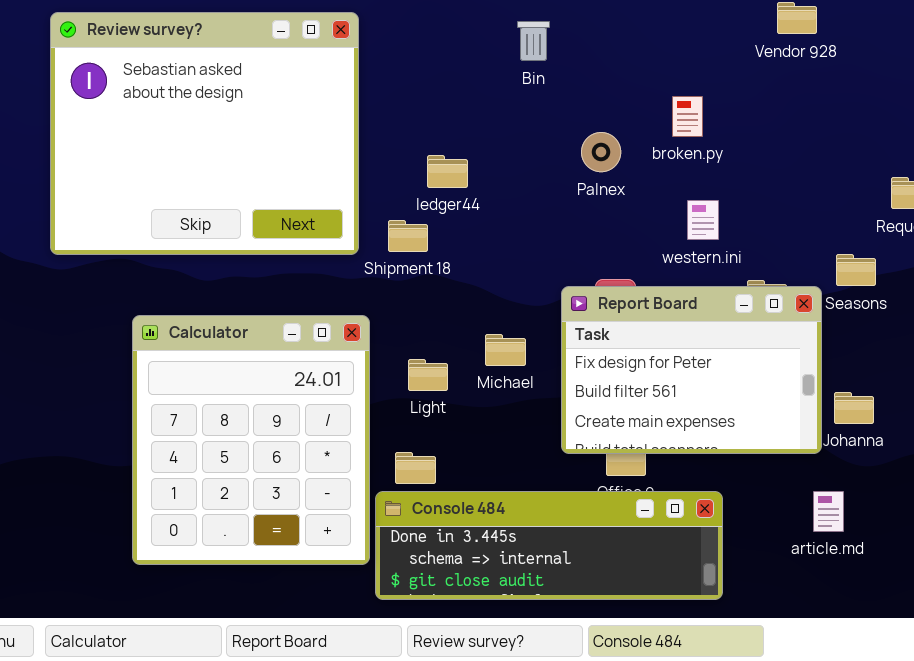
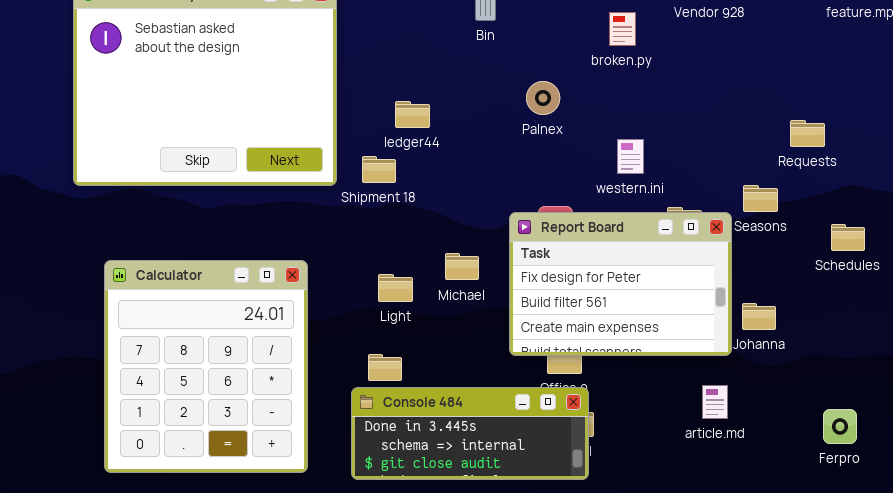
broken.py: [672,96,703,137] -> [609,12,636,46], moved
Calculator: [132,315,370,565] -> [104,260,308,473], moved
Console 484: [375,491,723,600] -> [351,387,589,480], resized
article.md: [813,491,844,532] -> [702,385,728,419], moved

